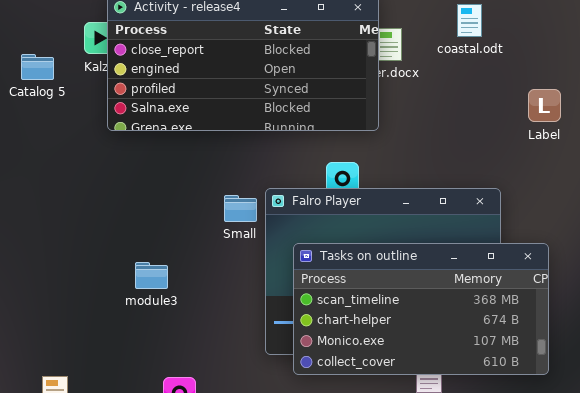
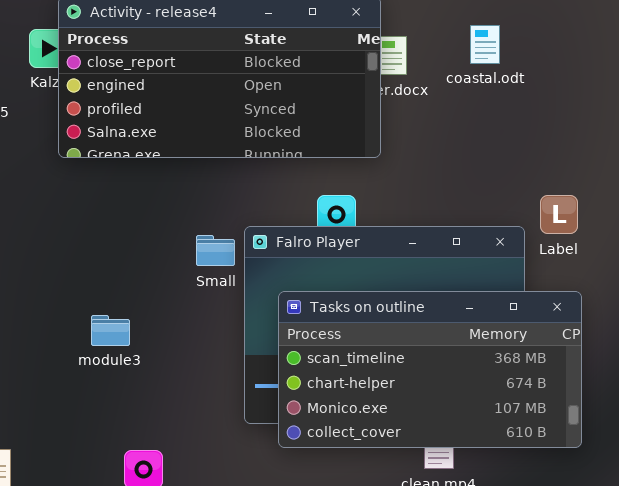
coastal.odt: [457,4,482,37] -> [470,25,500,64], moved
Label: [528,89,561,122] -> [540,195,578,234], moved

